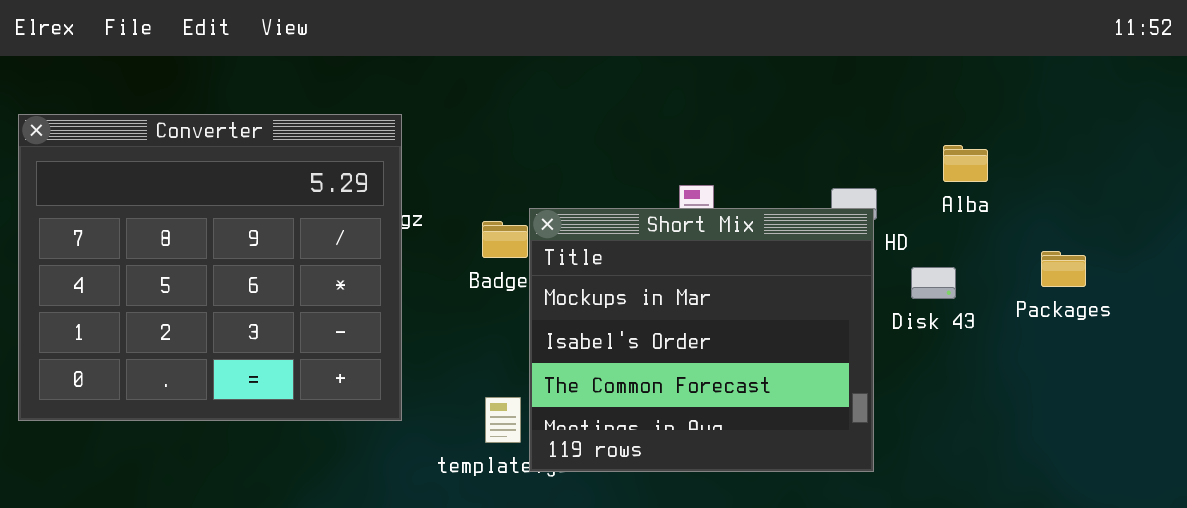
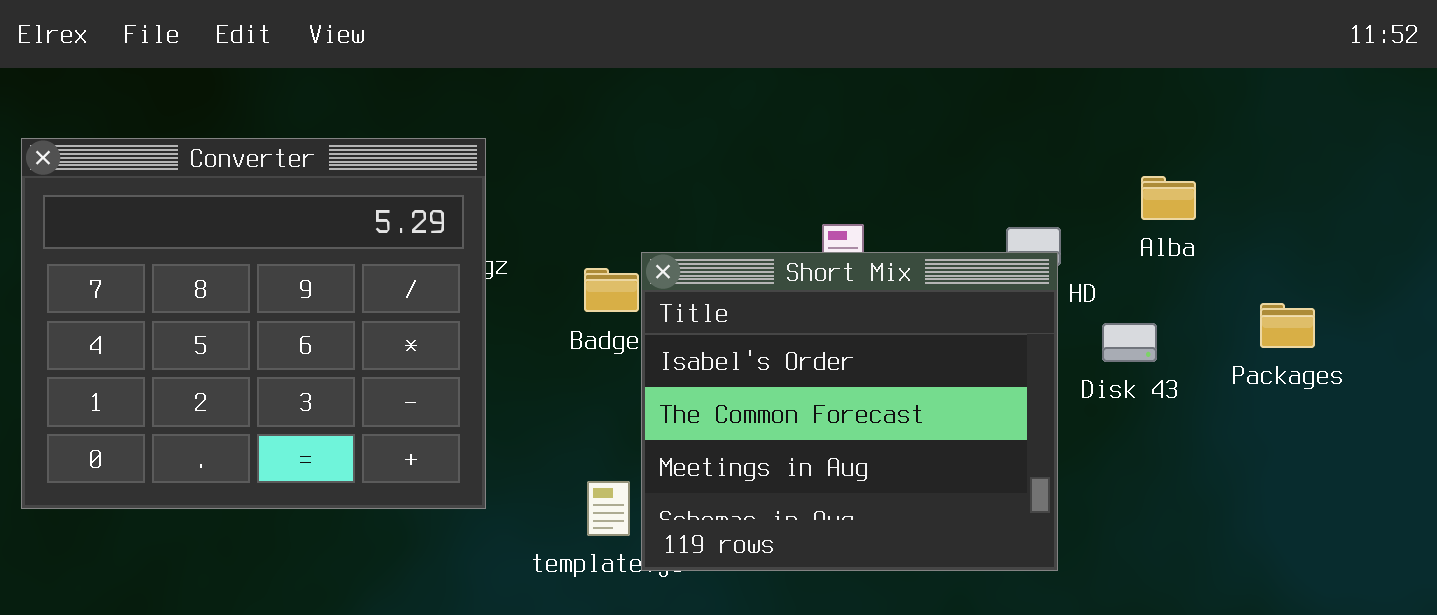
Short Mix: [529,208,874,472] -> [641,252,1058,571], scrolled down 1 row

